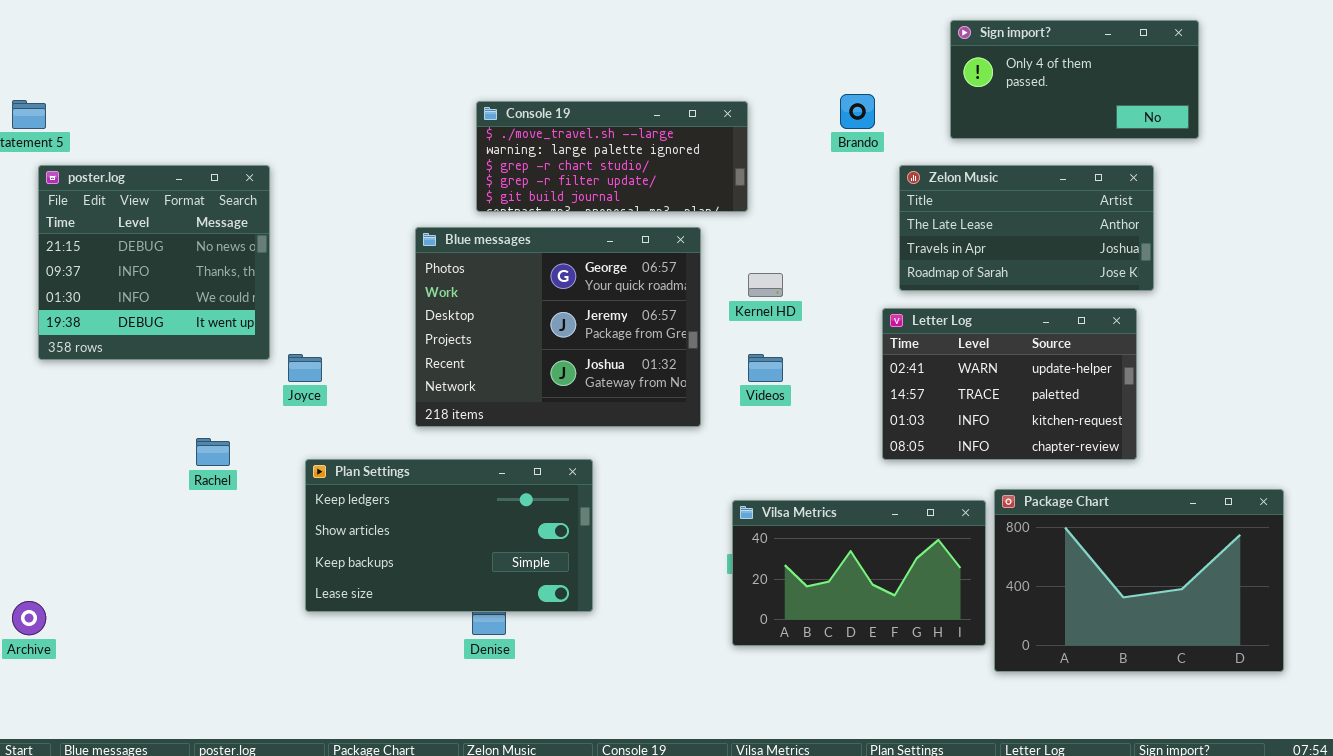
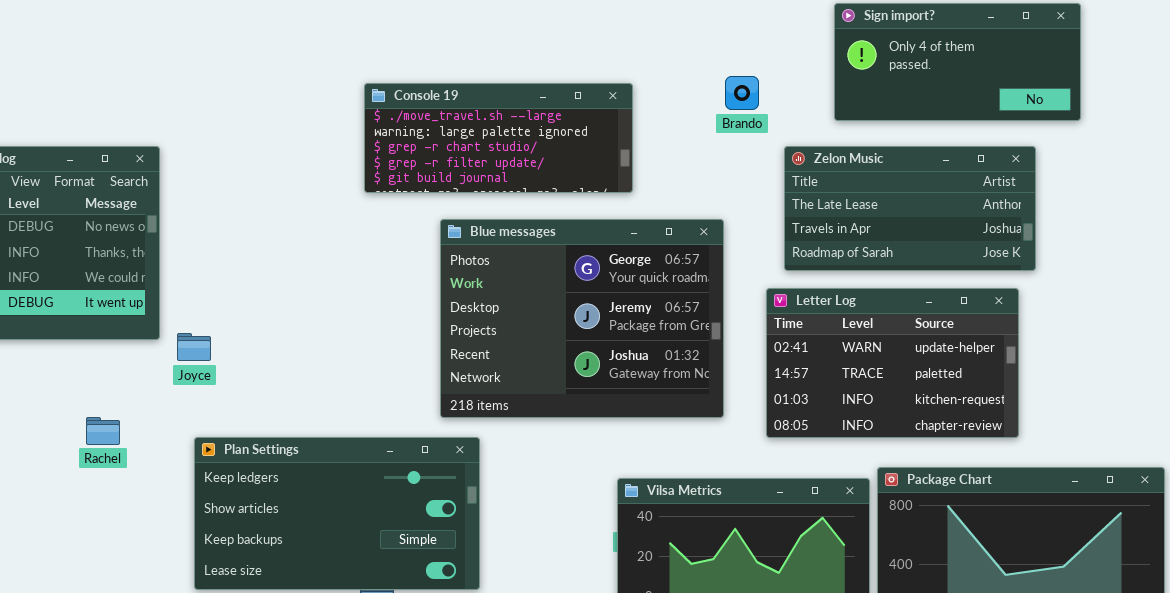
Blue messages: [415,227,701,427] -> [440,219,724,418], moved

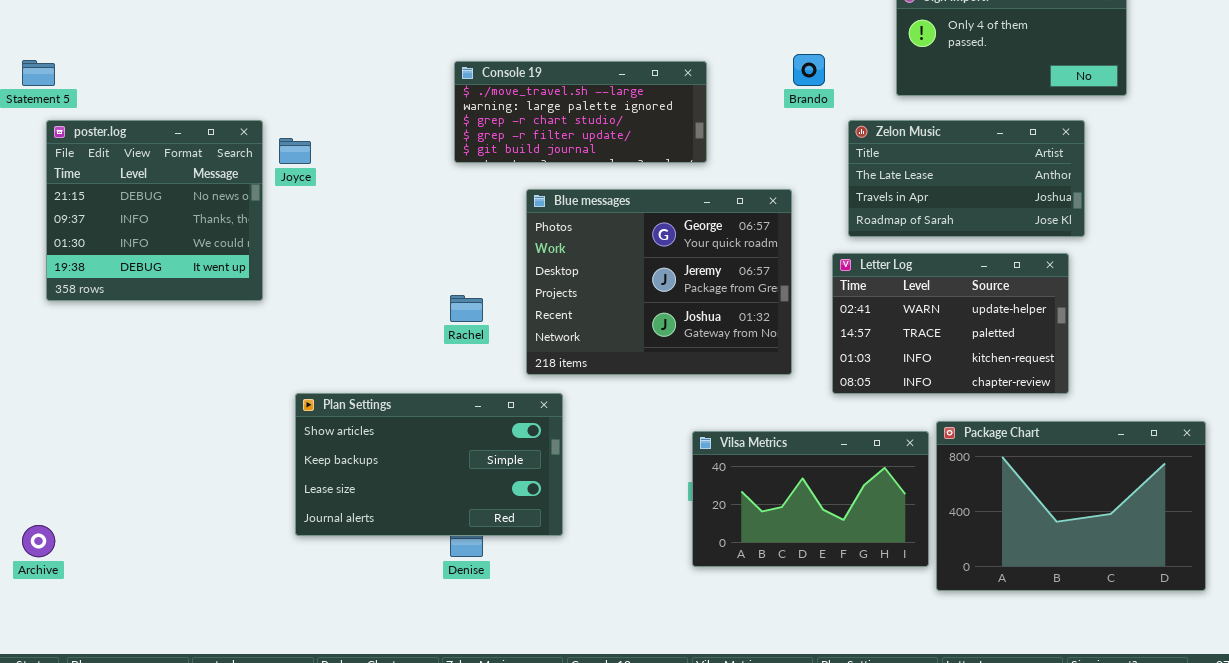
Joyce: [177,333,211,361] -> [279,138,311,164], moved
Rachel: [86,417,120,445] -> [450,295,483,322], moved
Plan Settings: [194,437,480,590] -> [295,393,563,536], scrolled down 1 row

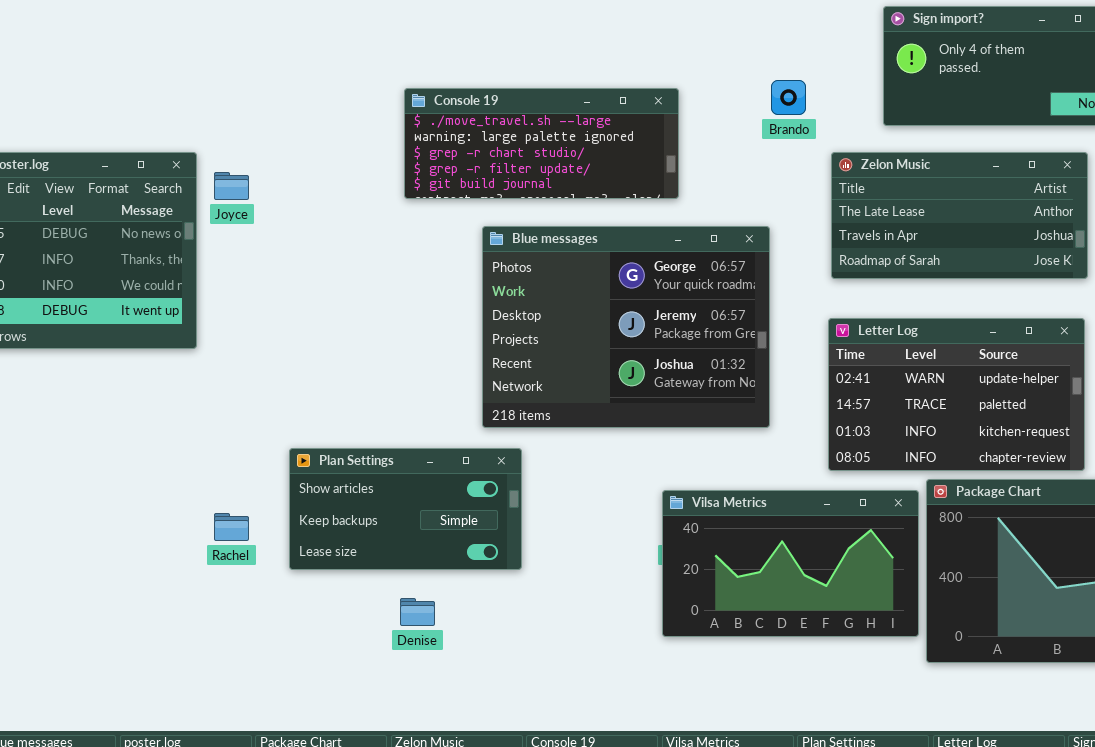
Letter Log: [832,253,1069,394] -> [828,318,1085,471], moved
Rachel: [450,295,483,322] -> [214,513,249,541], moved
Plan Settings: [295,393,563,536] -> [289,448,522,570], resized

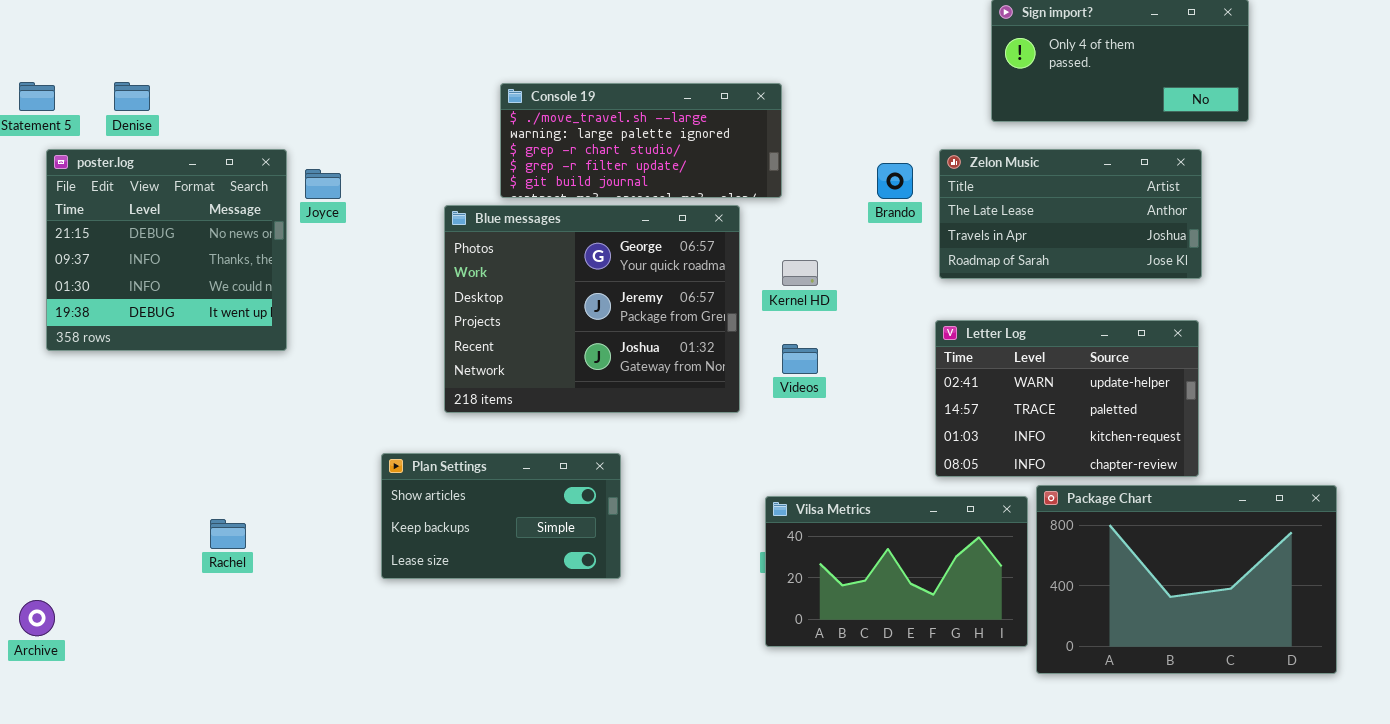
Brando: [771,80,806,115] -> [877,163,913,199], moved
Blue messages: [482,226,770,428] -> [444,205,740,413], moved
Rachel: [214,513,249,541] -> [210,519,246,549], moved
Denise: [400,598,435,626] -> [114,82,150,111], moved

